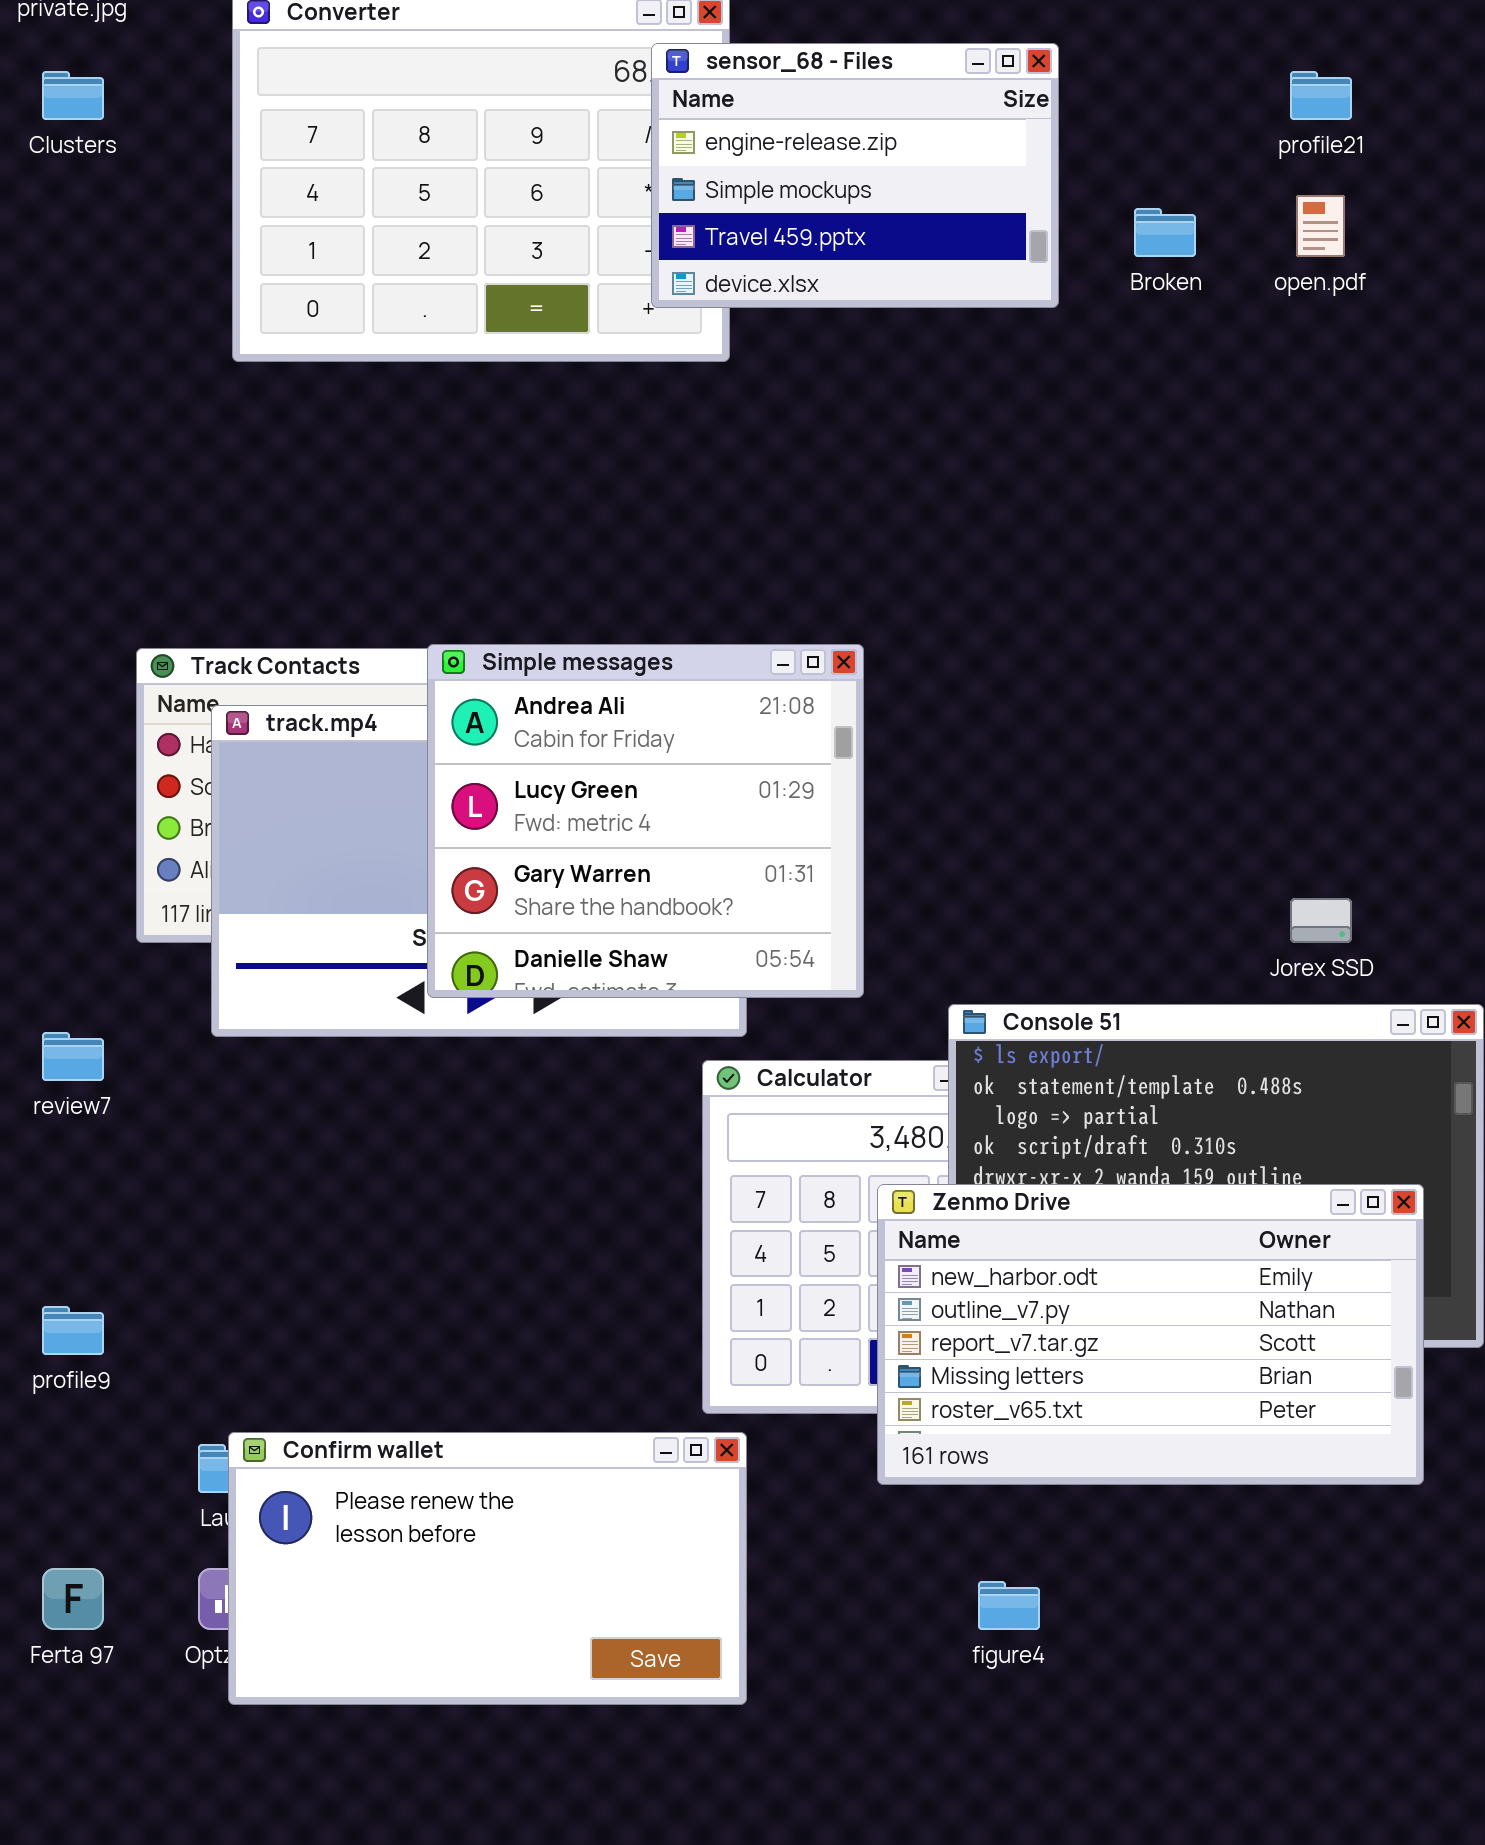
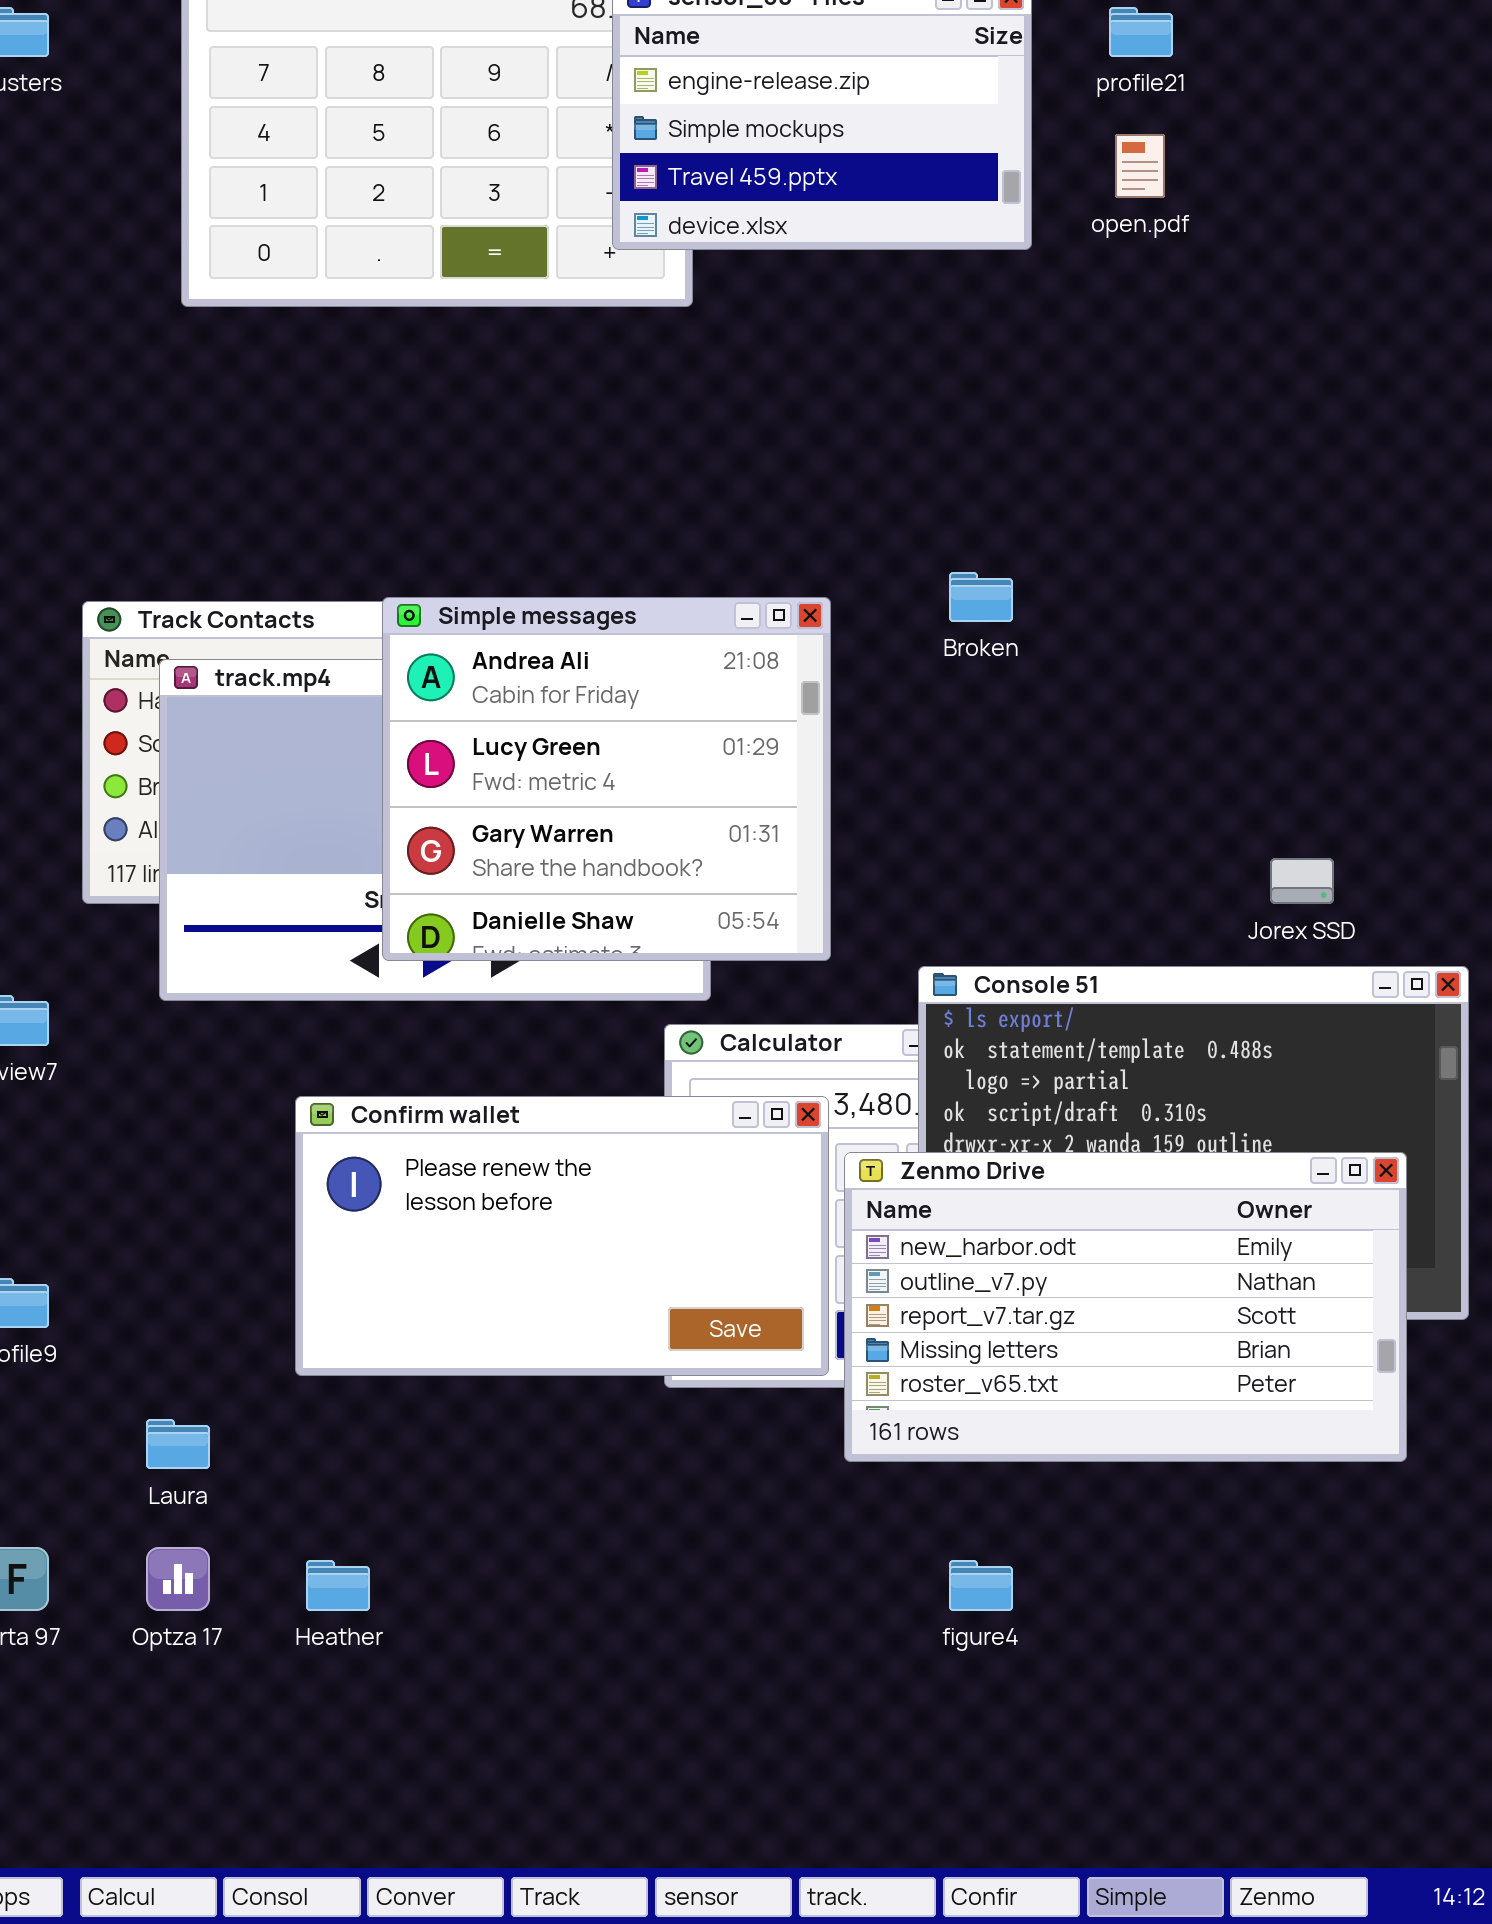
profile21: [1290,71,1352,120] -> [1109,7,1173,57], moved
open.pdf: [1296,195,1345,257] -> [1115,134,1165,198], moved
Broken: [1134,208,1196,257] -> [949,572,1013,622], moved
Confirm wallet: [228,1432,747,1705] -> [295,1096,829,1376], moved

